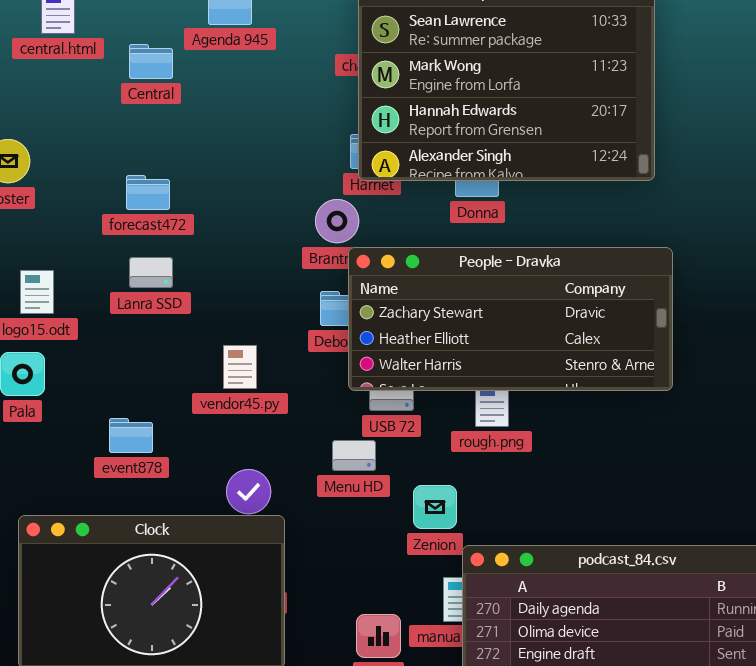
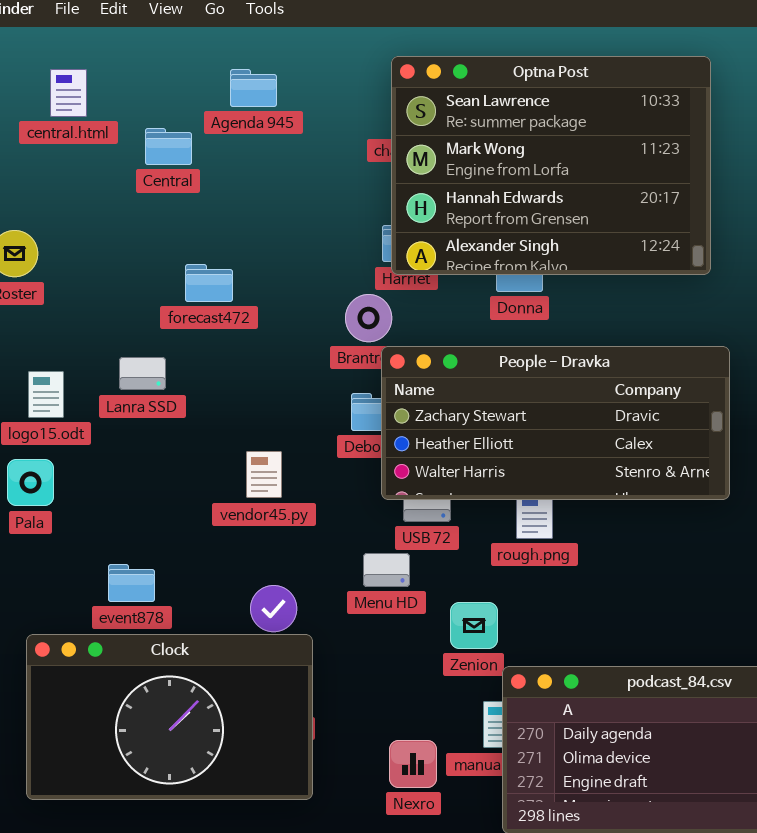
forecast472: [126,175,170,210] -> [185,264,233,302], moved
Lanra SSD: [129,257,173,288] -> [119,357,166,390], moved
event878: [109,418,153,453] -> [108,564,155,602], moved

